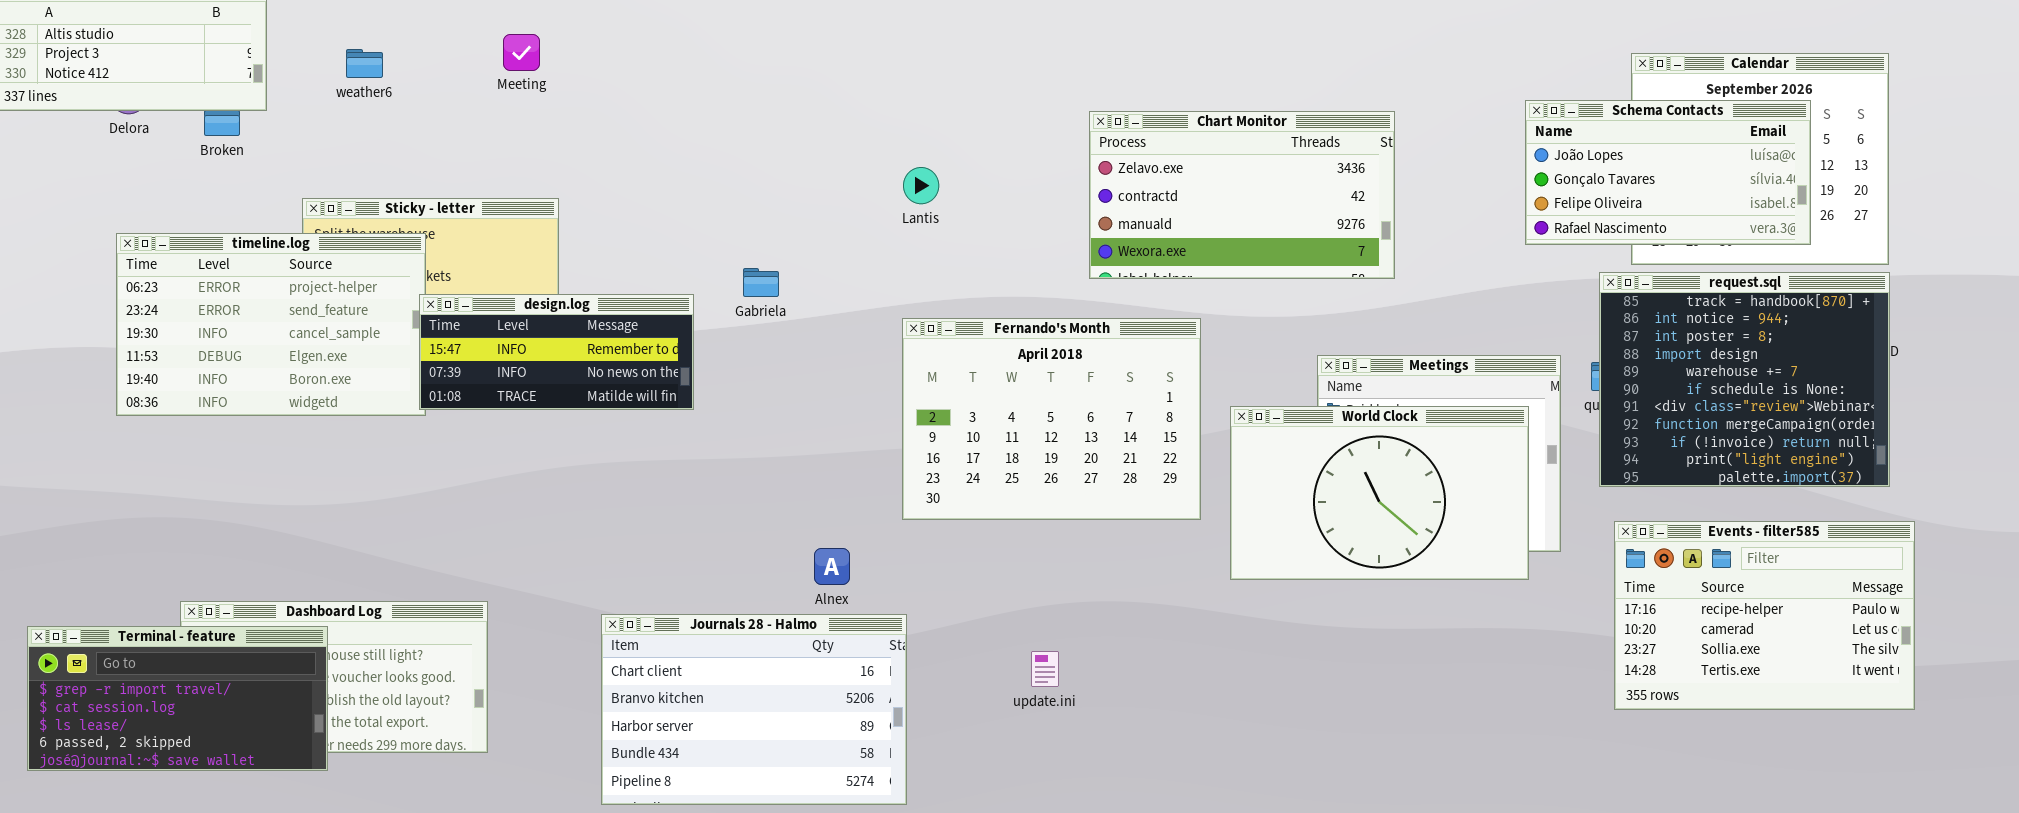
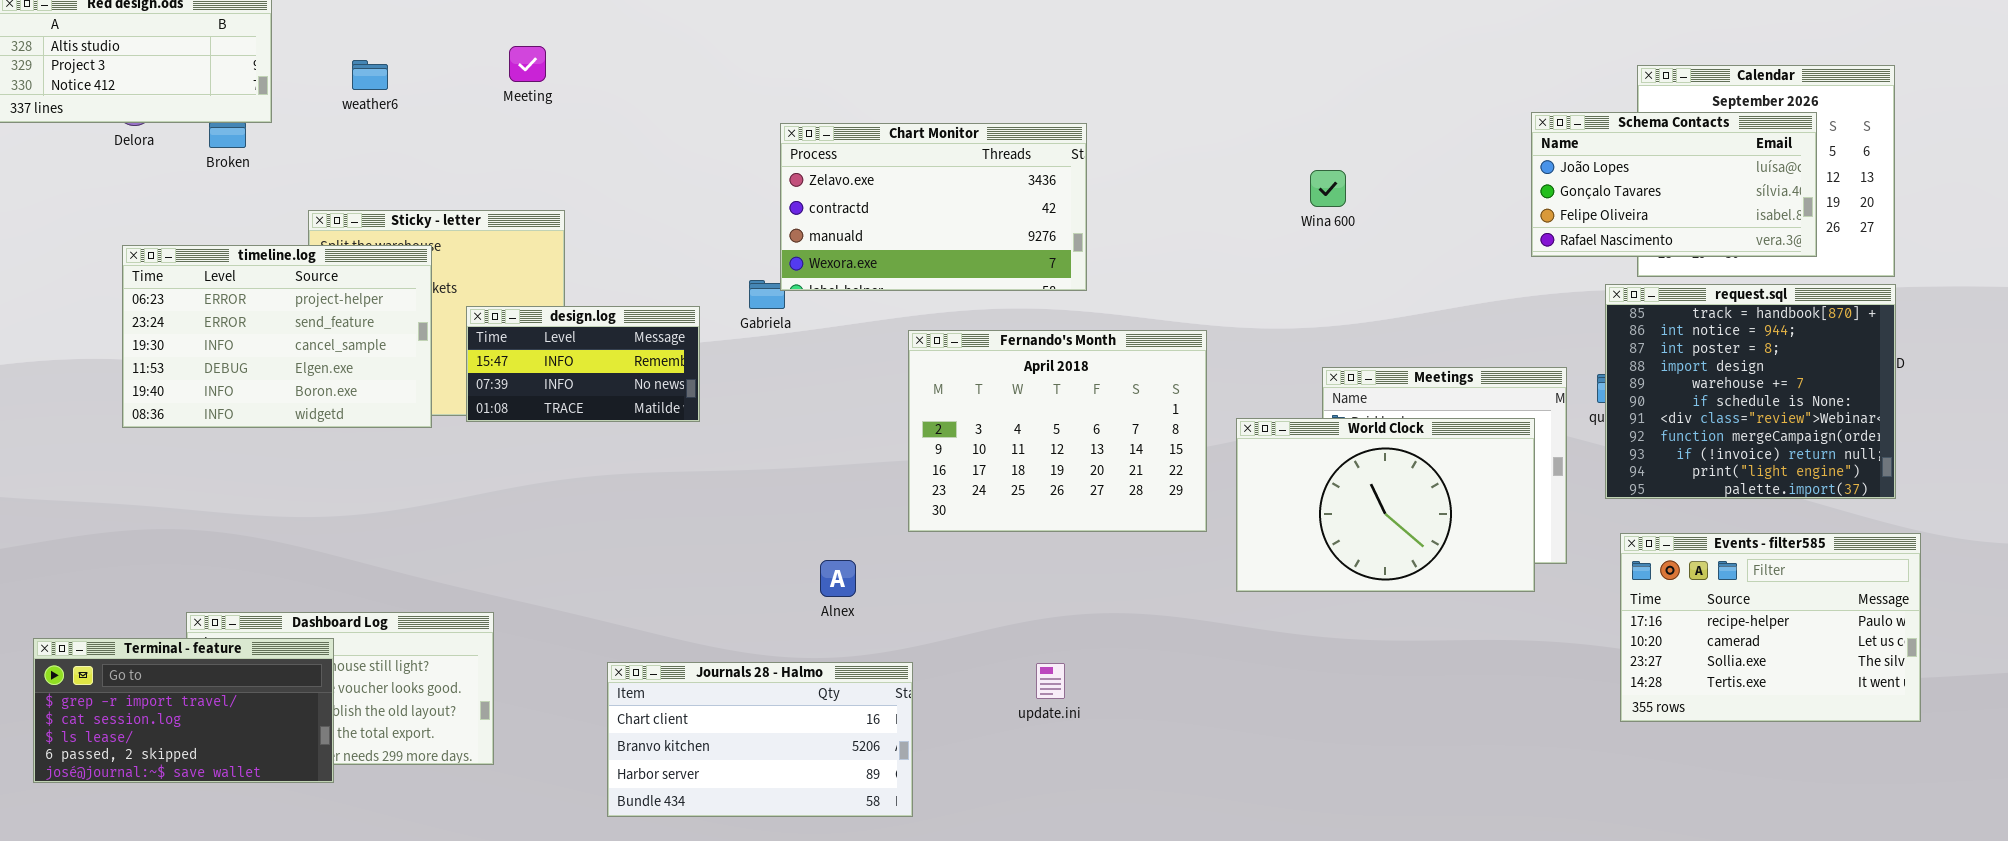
Chart Monitor: [1089,111,1395,279] -> [780,123,1087,291], moved
design.log: [419,294,694,410] -> [466,306,700,422], resized
Journals 28 - Halmo: [601,614,907,805] -> [607,662,913,817], resized

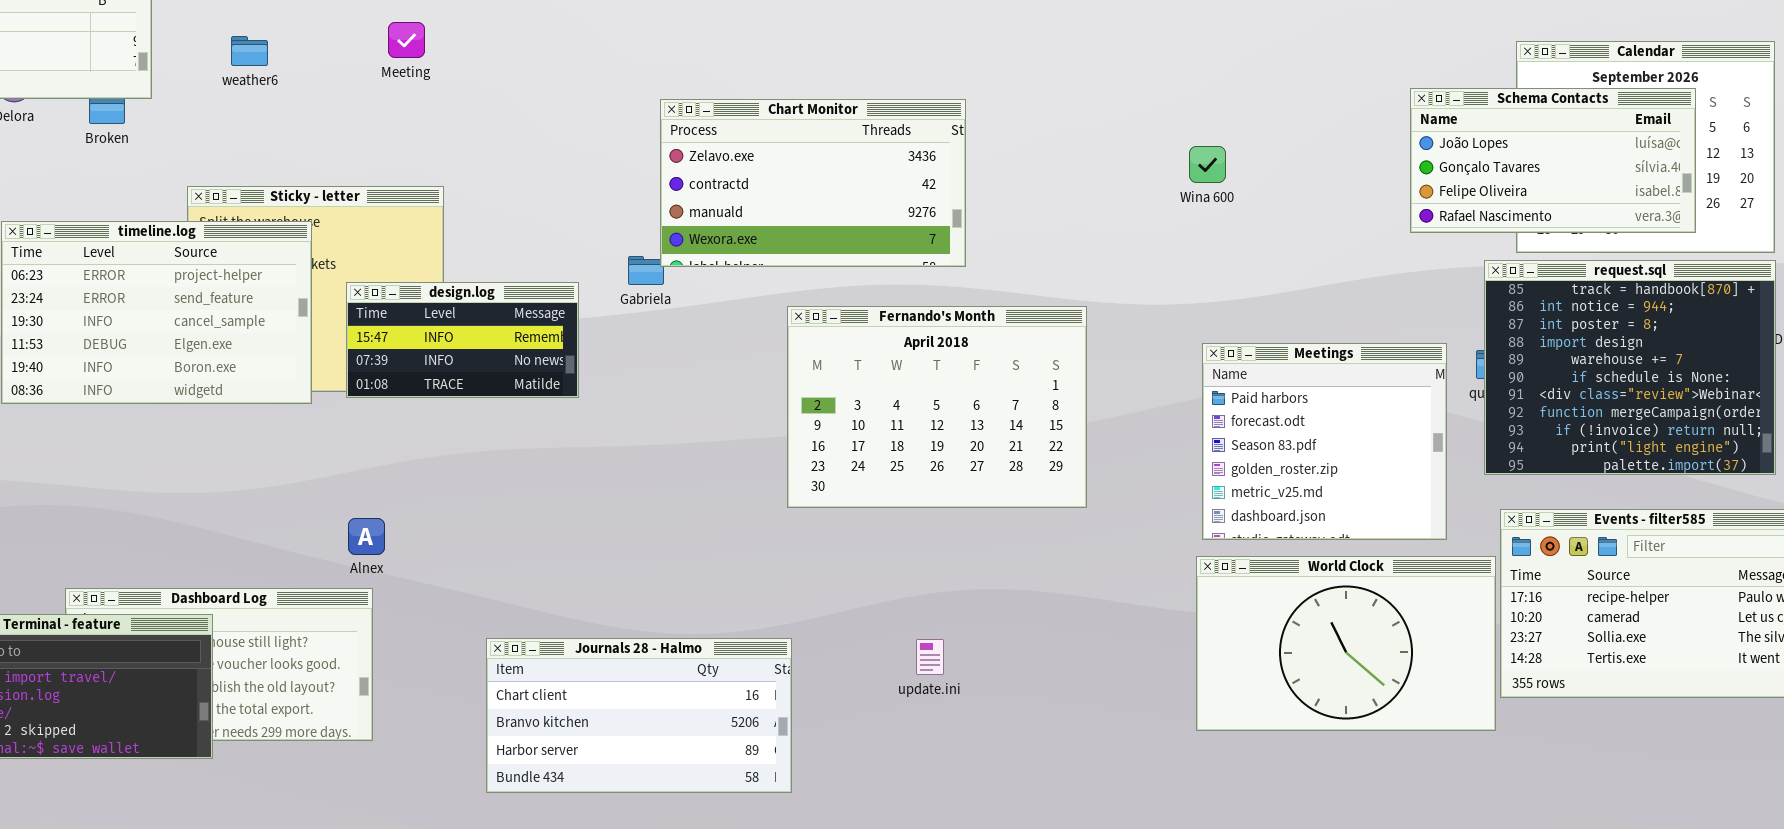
World Clock: [1236,418,1535,592] -> [1196,556,1496,731], moved
Alnex: [820,560,856,597] -> [348,518,385,555], moved

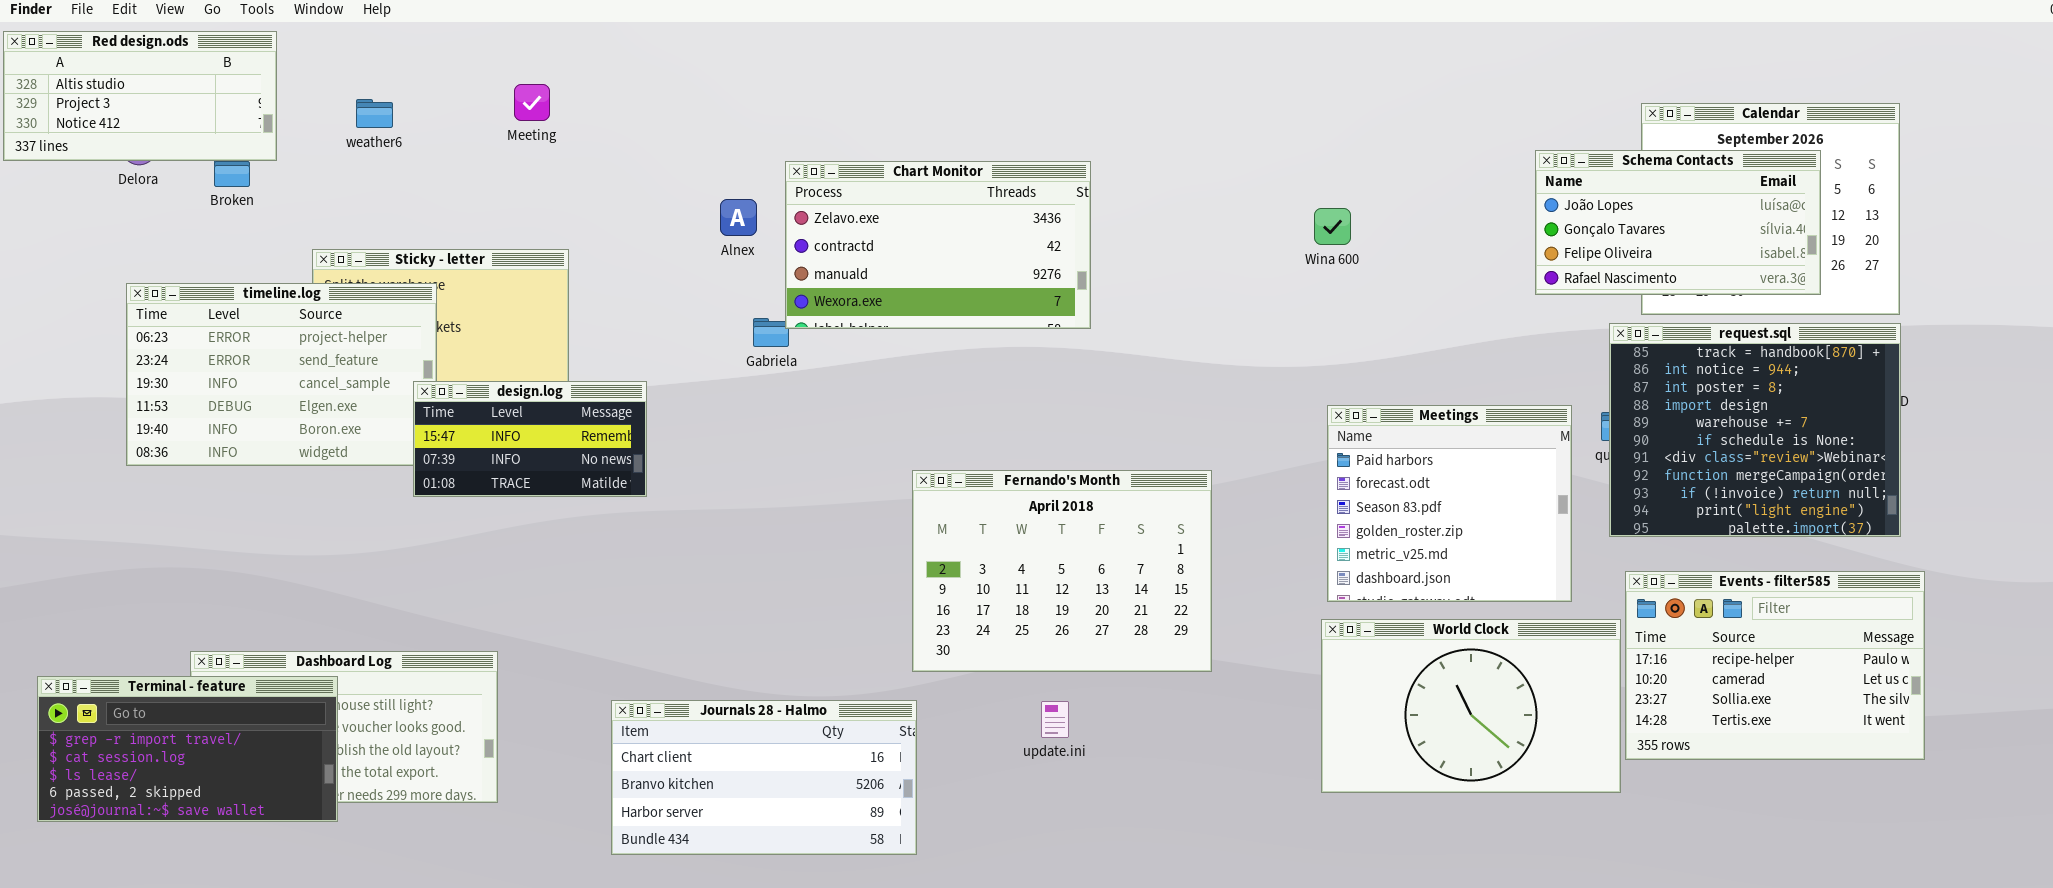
design.log: [346,282,579,398] -> [413,381,647,497], moved
Fernando's Month: [787,306,1087,508] -> [912,470,1212,672], moved
Alnex: [348,518,385,555] -> [720,199,757,236], moved

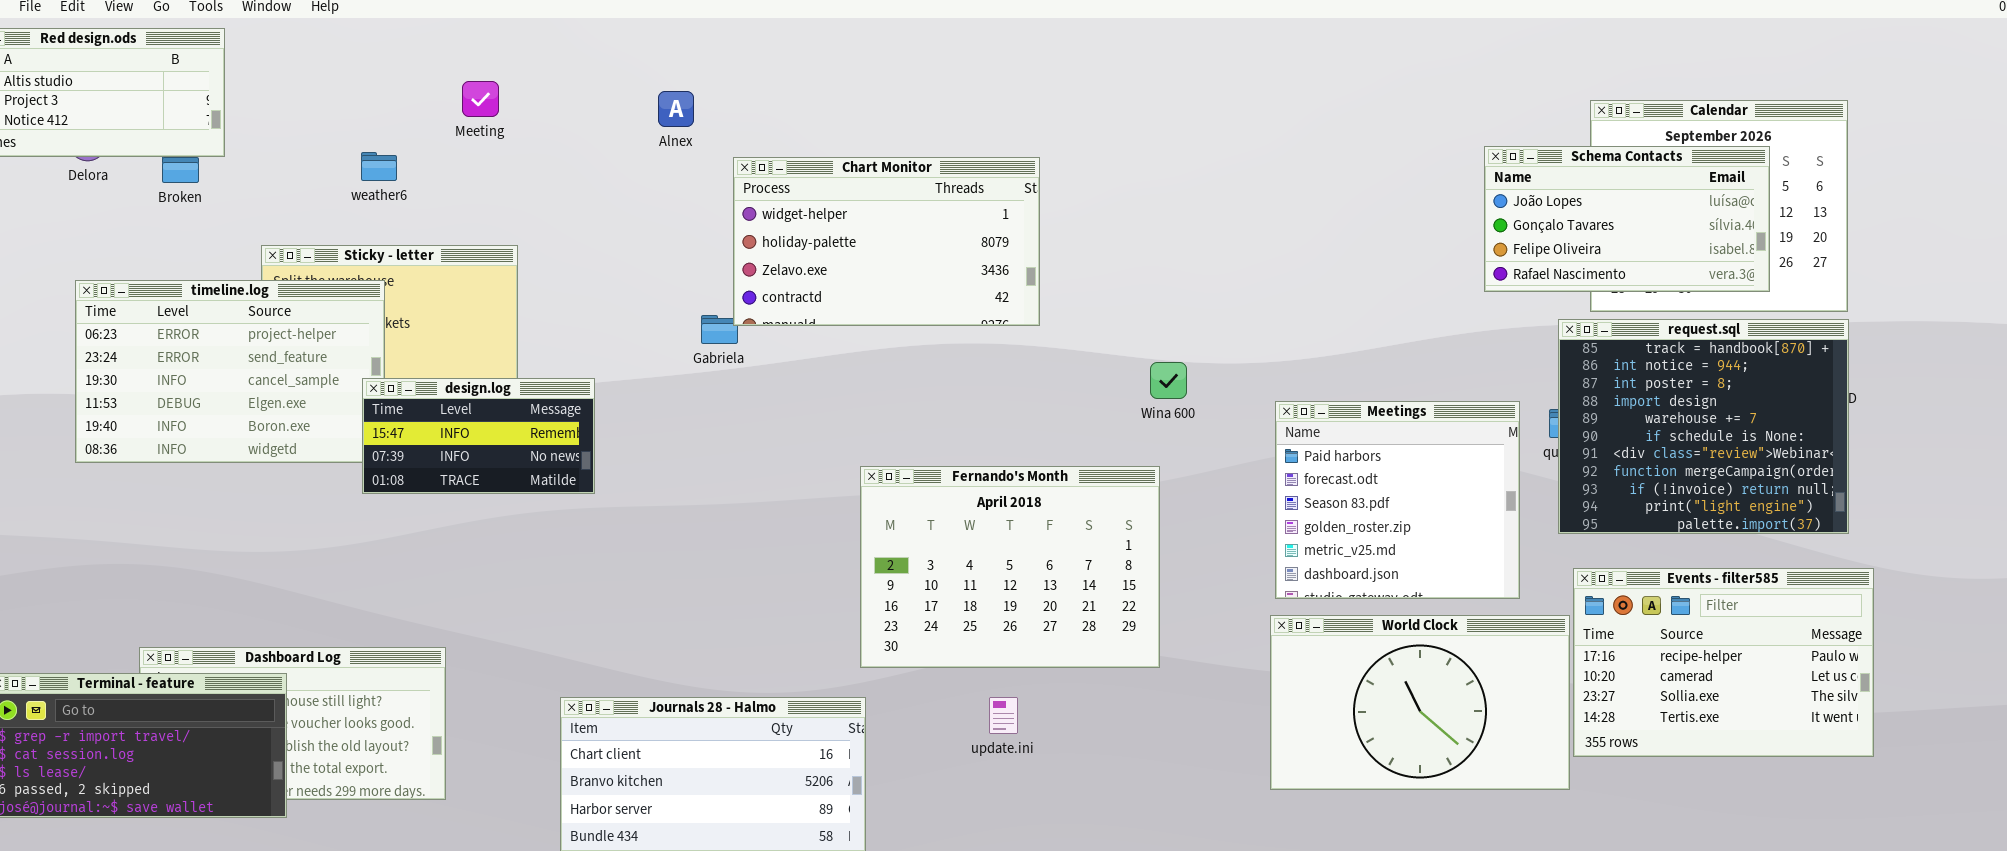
weather6: [356,99,393,128] -> [361,152,397,181], moved
Chart Monitor: [785,161,1091,329] -> [733,157,1040,326], scrolled up 2 rows
Alnex: [720,199,757,236] -> [658,91,694,127], moved
Wina 600: [1314,208,1351,245] -> [1150,362,1187,399], moved

